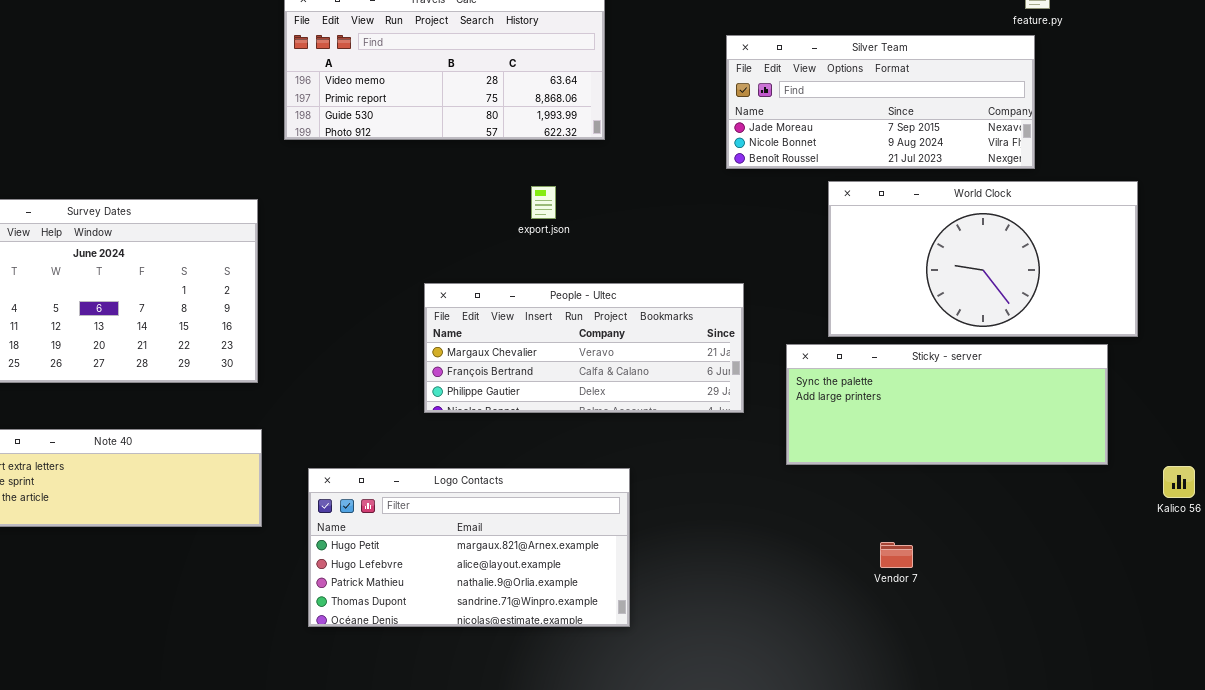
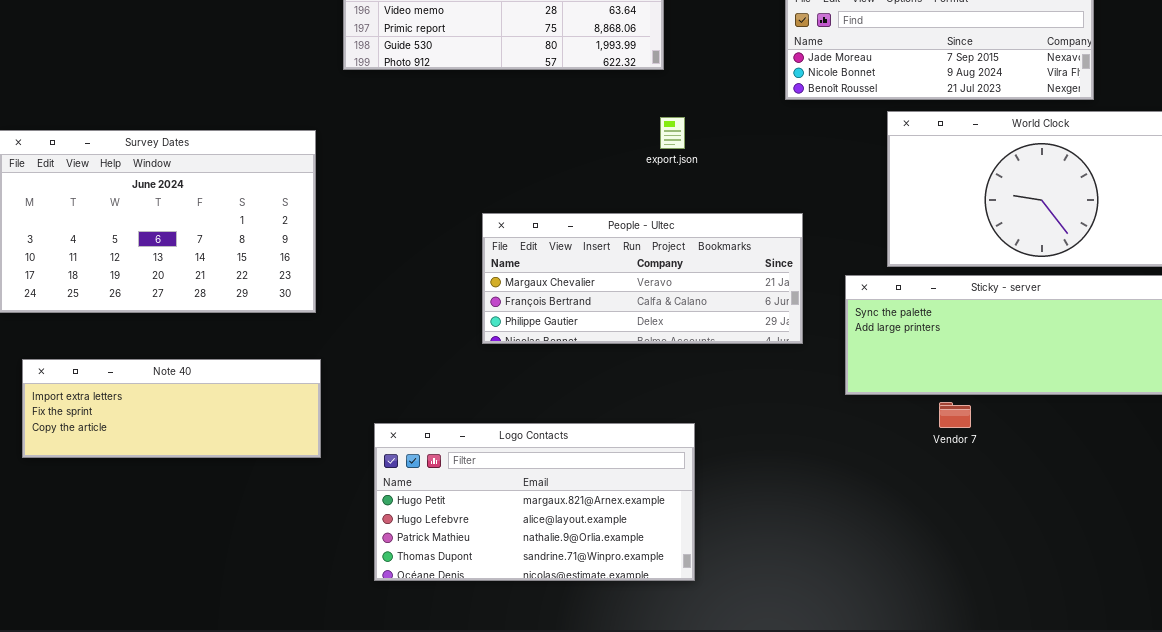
export.json: [531,186,556,219] -> [660,117,685,149], moved
Logo Contacts: [308,468,630,627] -> [374,423,695,581], moved
Vendor 7: [880,542,913,568] -> [939,402,971,428], moved

